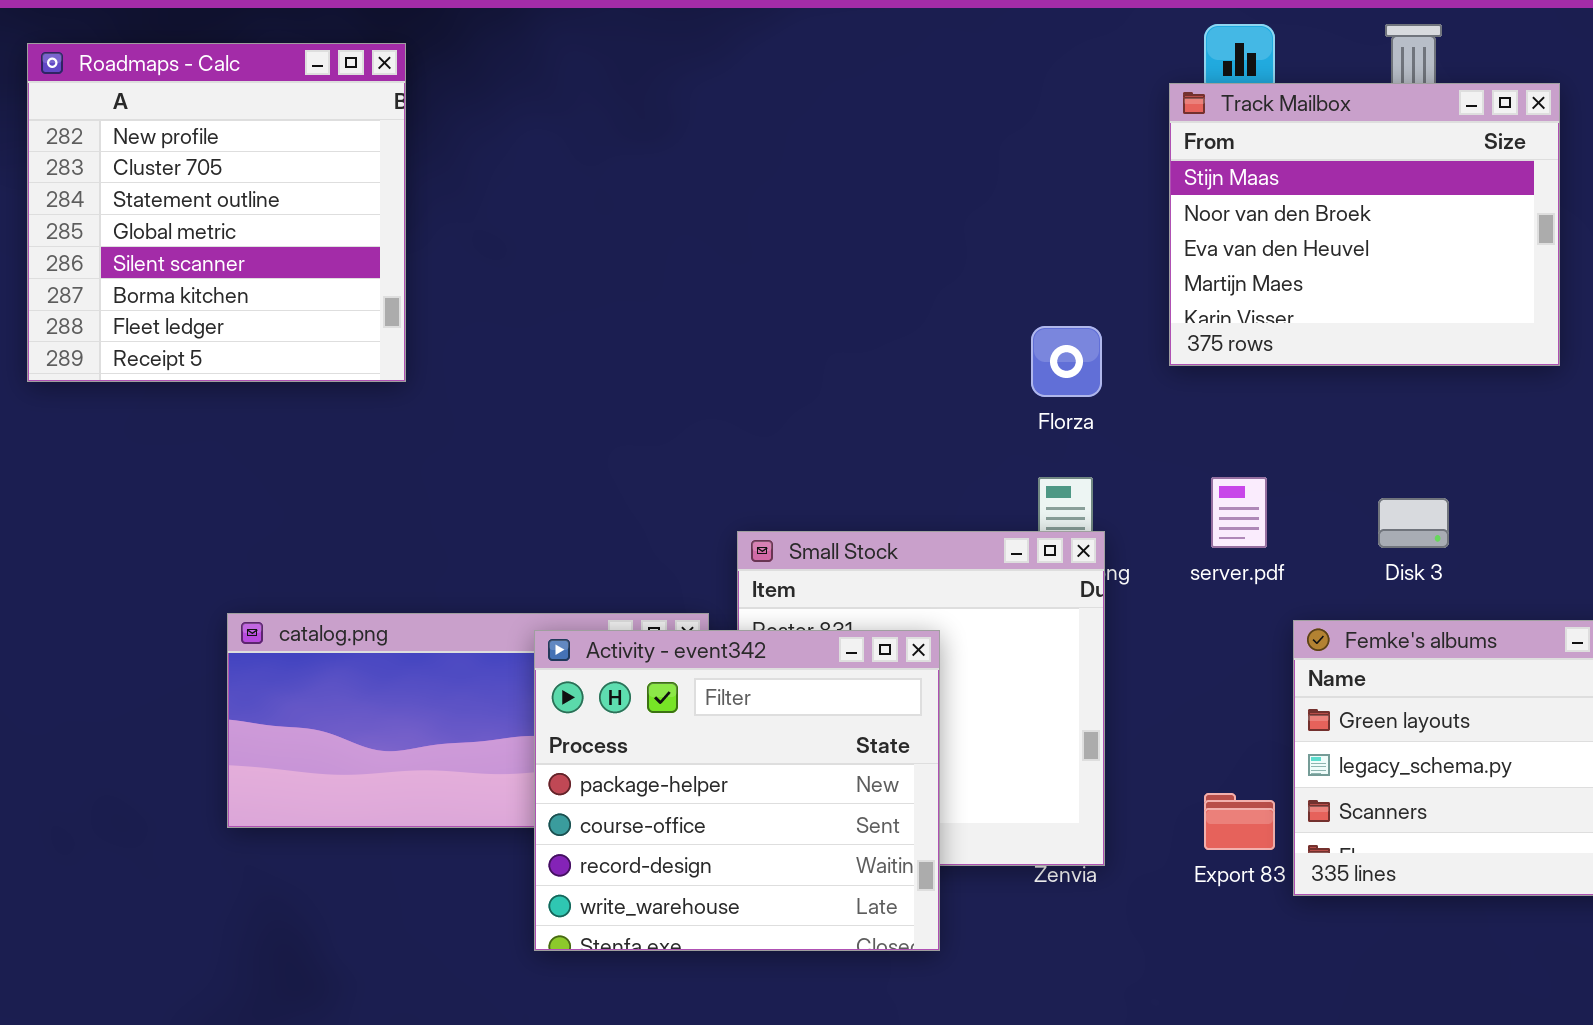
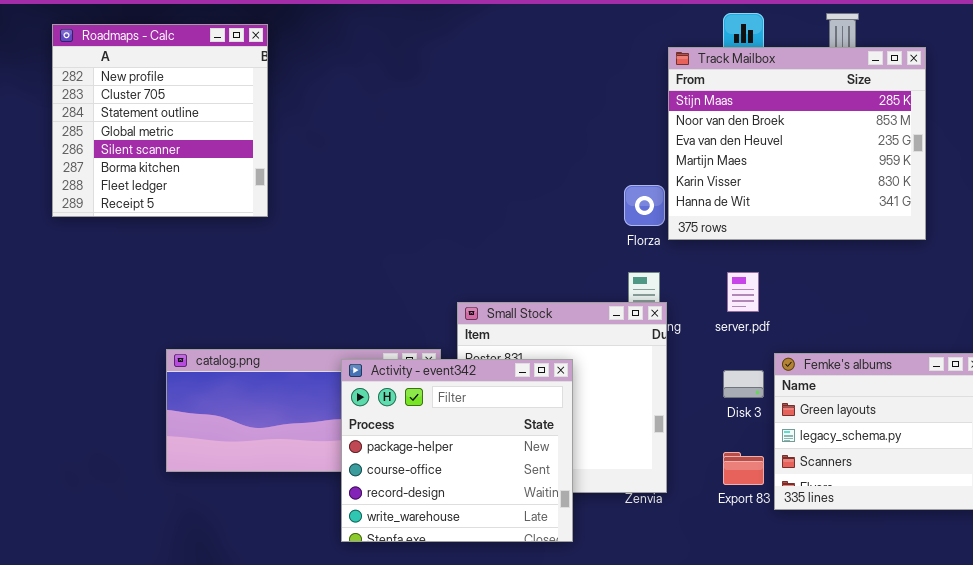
Track Mailbox: [1169,83,1560,366] -> [668,47,926,240], resized
Disk 3: [1378,498,1449,548] -> [723,370,764,398], moved

